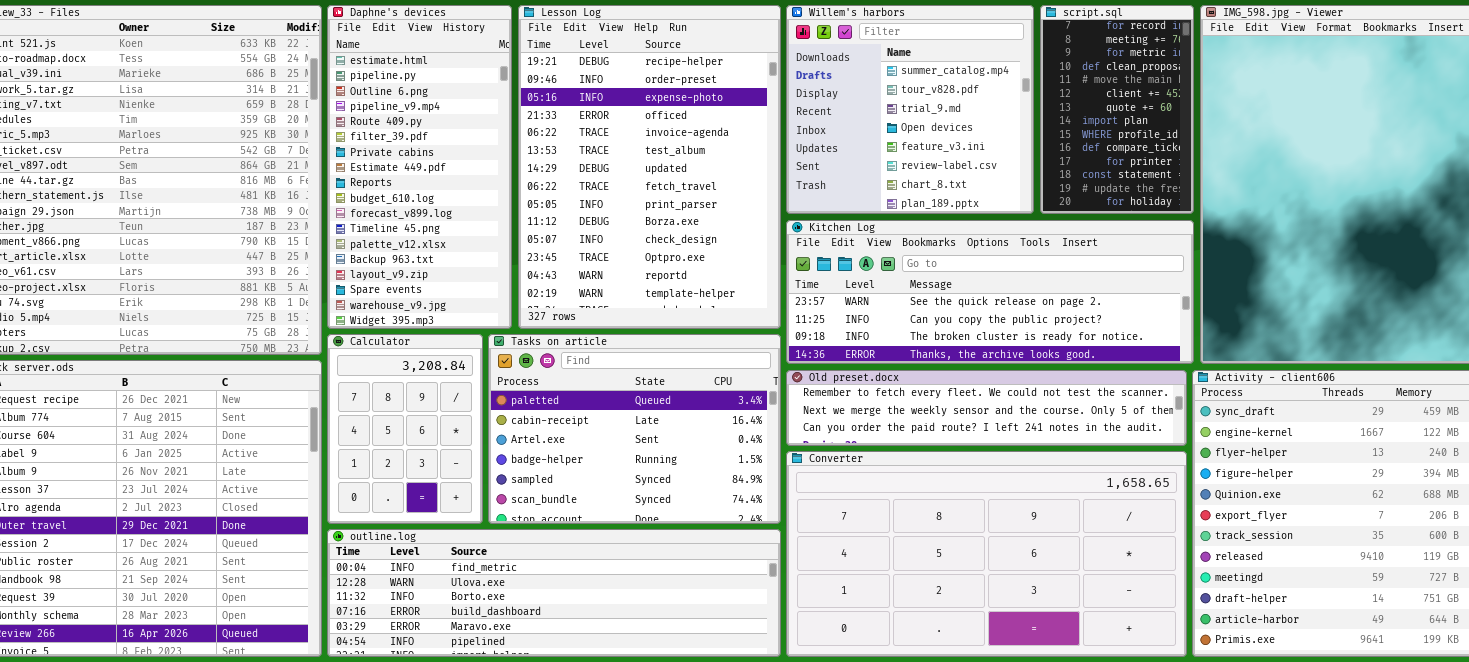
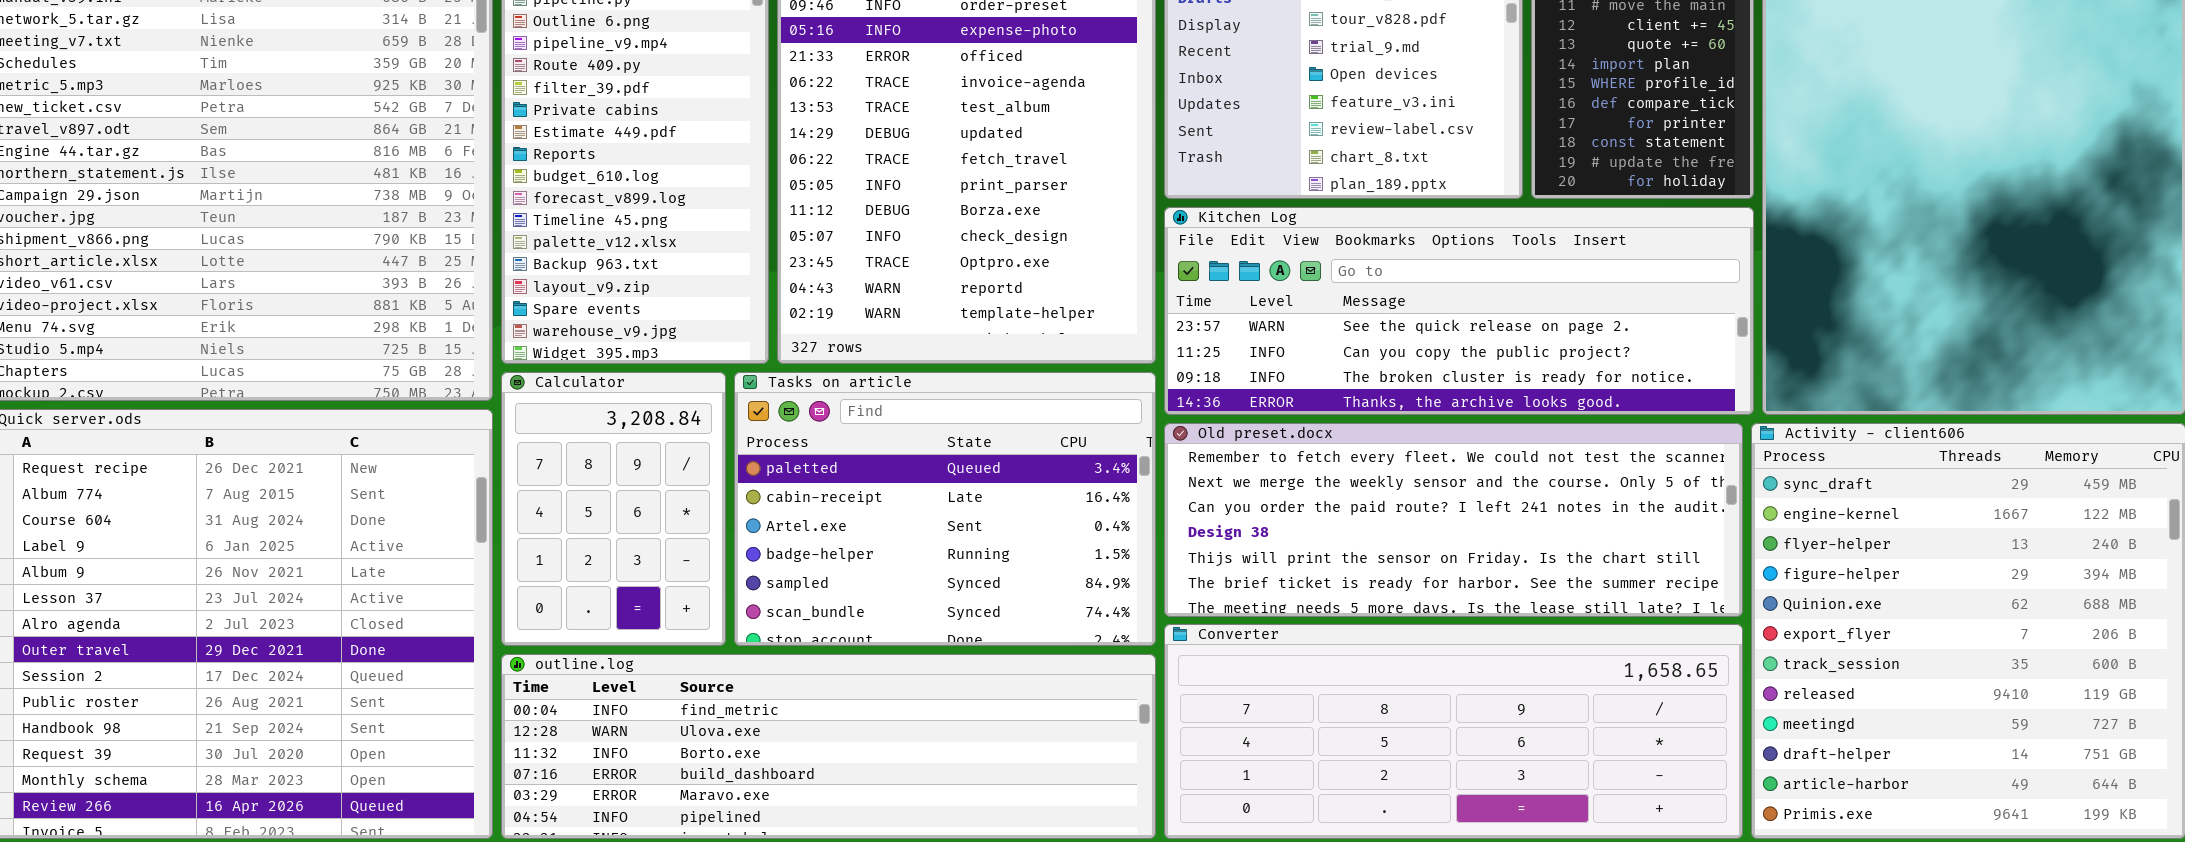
Old preset.docx: [786,370,1187,446] -> [1164,423,1743,617], resized
Converter: [786,451,1187,657] -> [1164,624,1743,839], resized

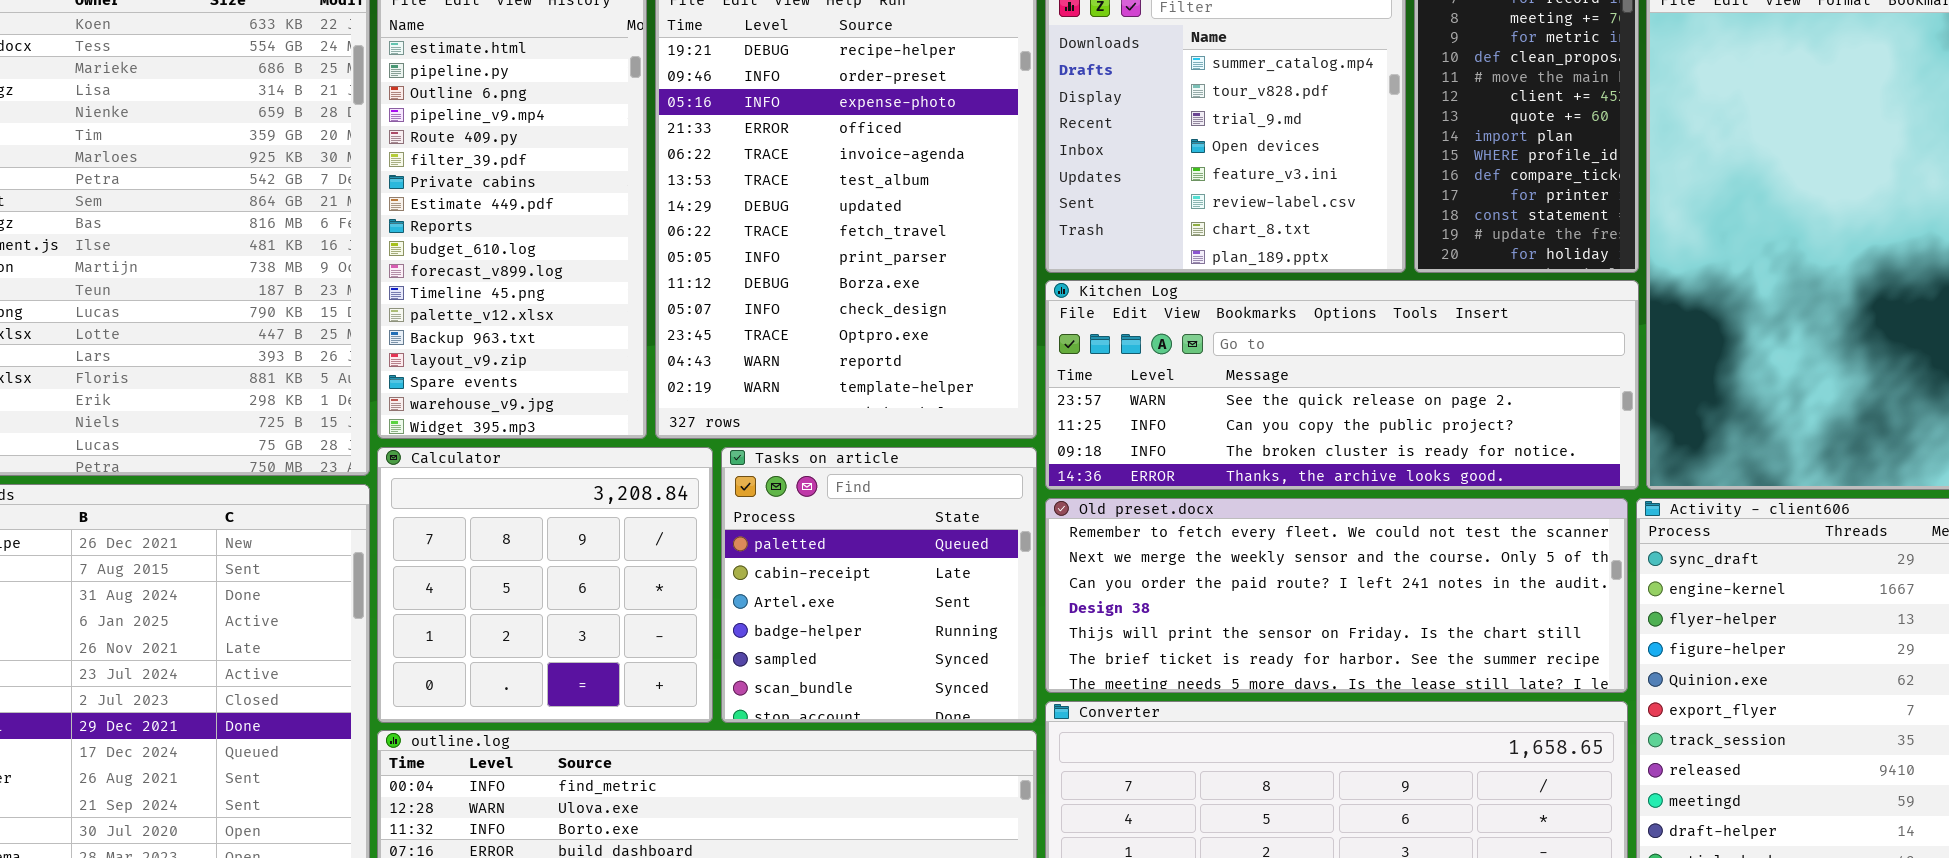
Calculator: [501,372,726,646] -> [377,447,713,723], resized
Tasks on article: [734,372,1156,646] -> [721,447,1037,723], resized

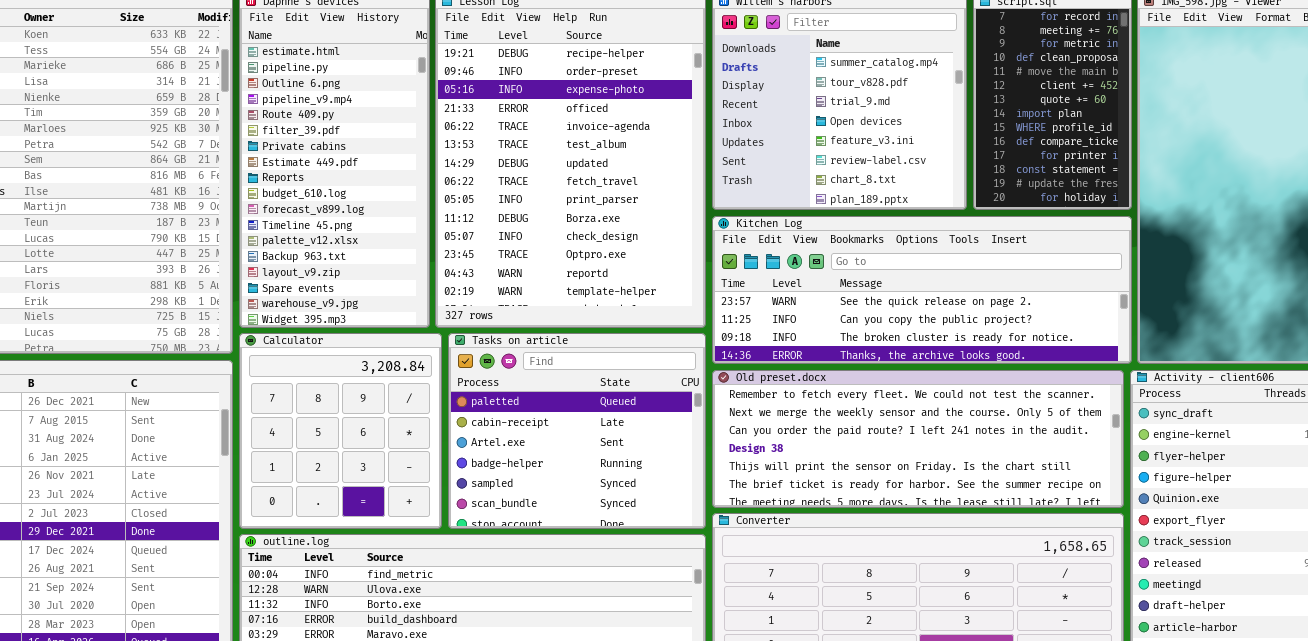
Calculator: [377,447,713,723] -> [239,333,442,529], resized
Tasks on article: [721,447,1037,723] -> [448,333,706,529], resized

